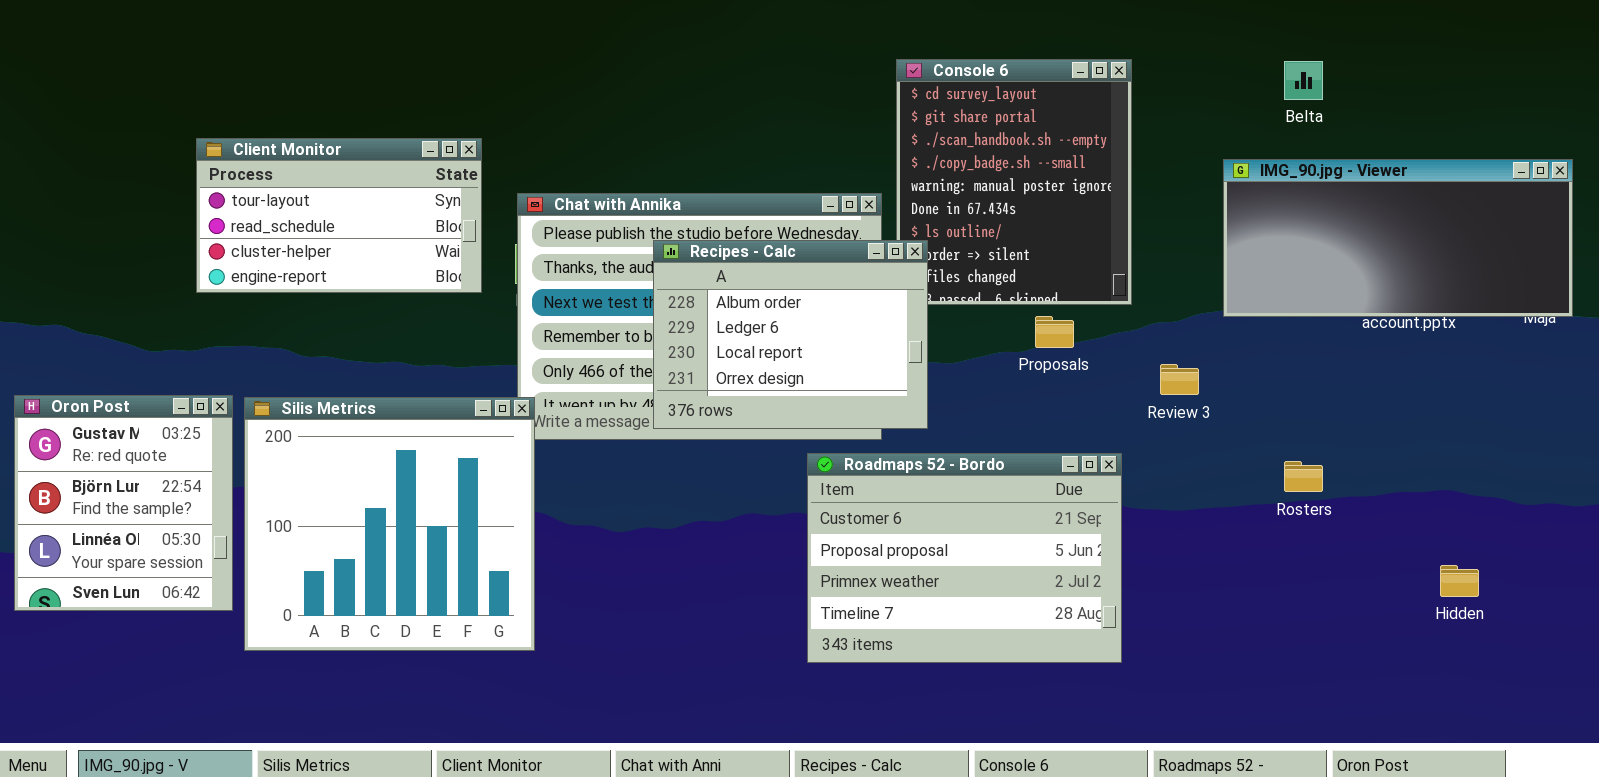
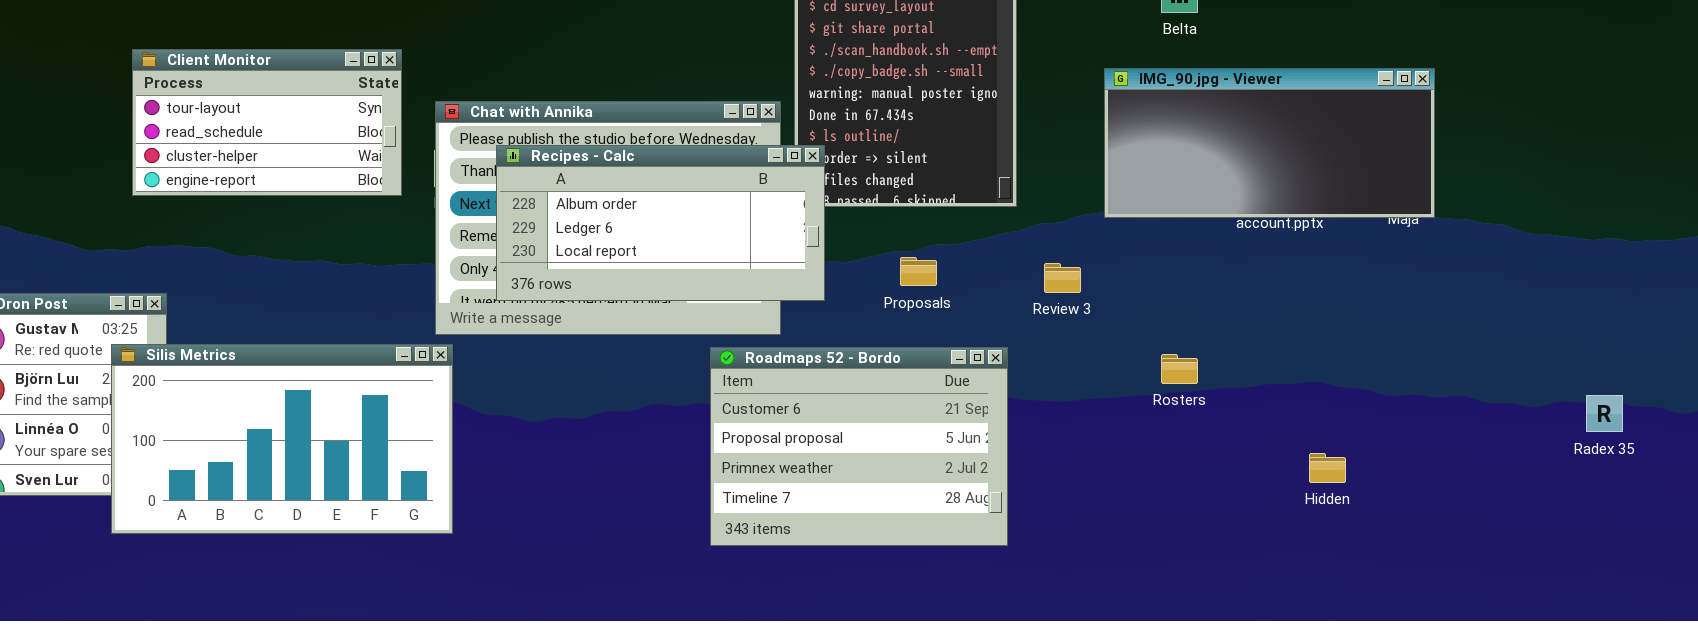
Recipes - Calc: [653,240,928,429] -> [496,145,825,301], resized
Proposals: [1035,316,1074,348] -> [900,257,937,286], moved
Silis Metrics: [244,397,535,651] -> [111,344,453,534], resized

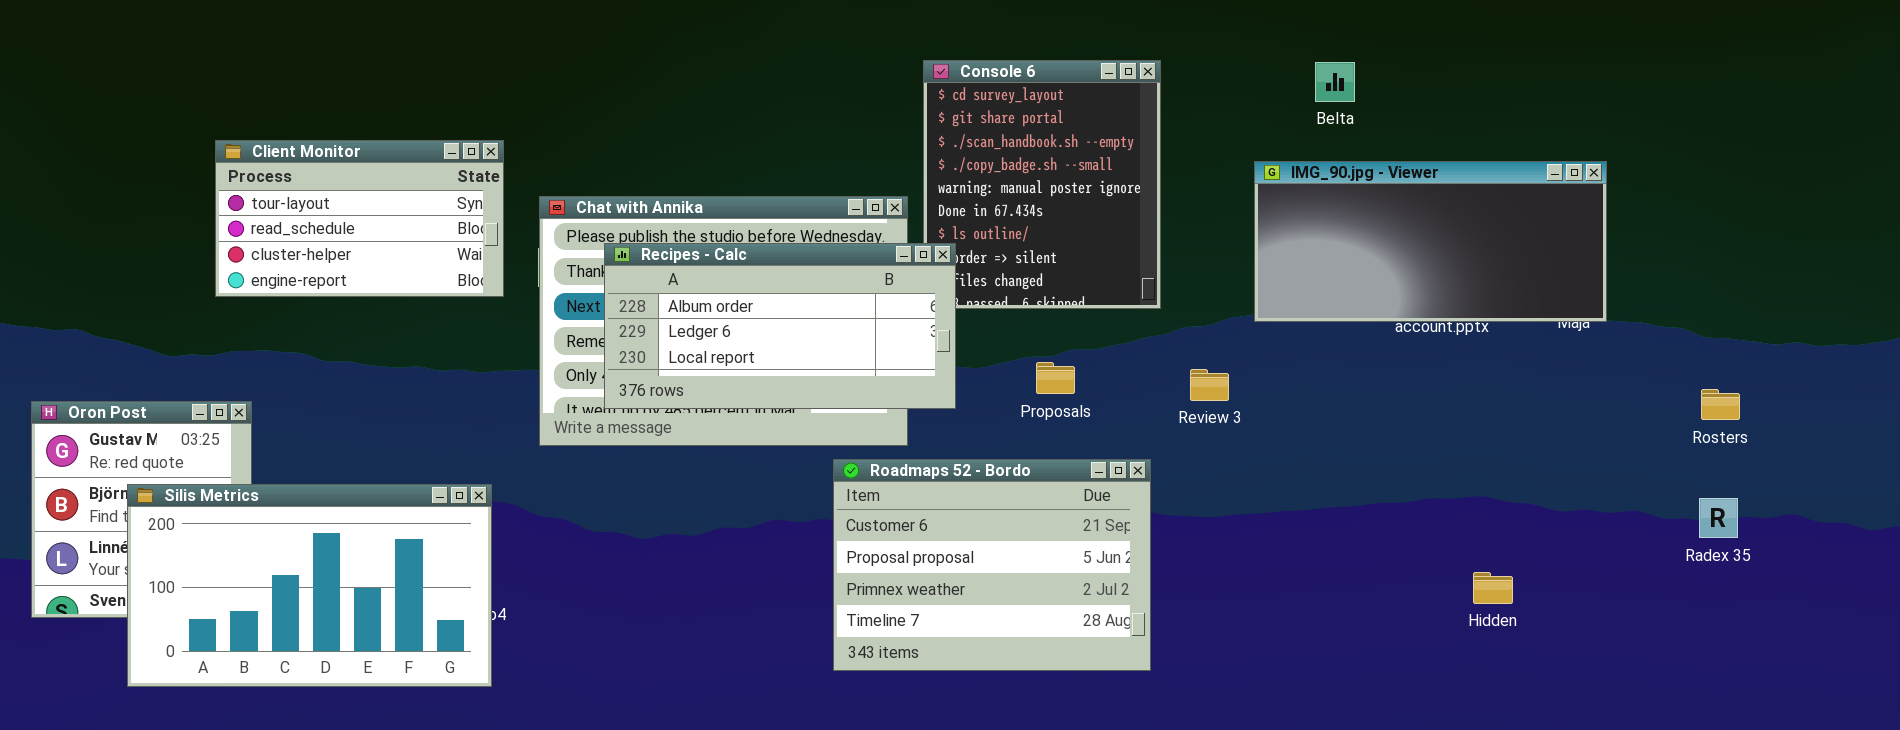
Silis Metrics: [111,344,453,534] -> [127,484,492,687], moved
Rosters: [1161,354,1198,384] -> [1701,389,1740,420], moved
Radex 35: [1586,395,1623,432] -> [1699,498,1738,538], moved

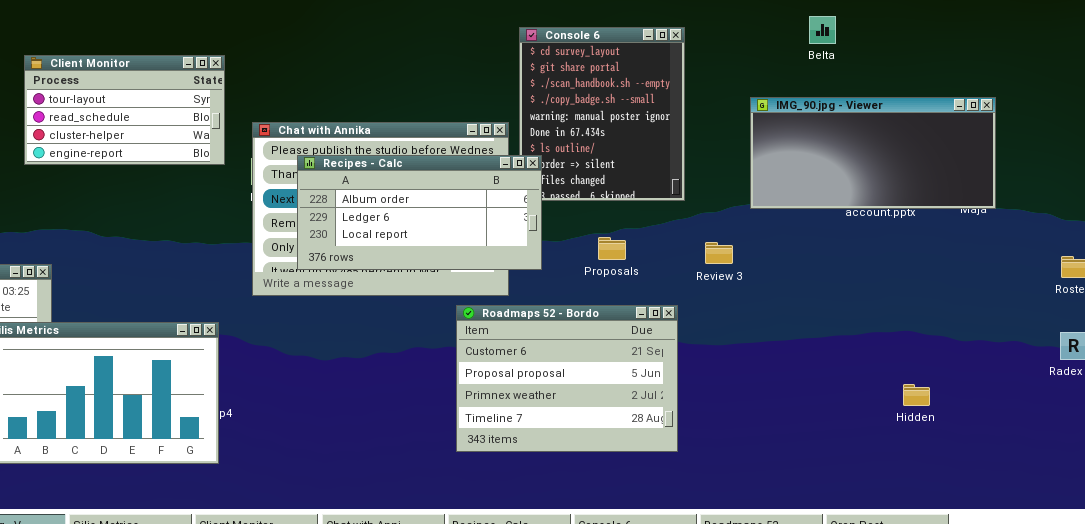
Belta: [1315,62,1355,102] -> [809,16,836,44], moved
Client Monitor: [215,140,504,297] -> [24,55,225,165], moved

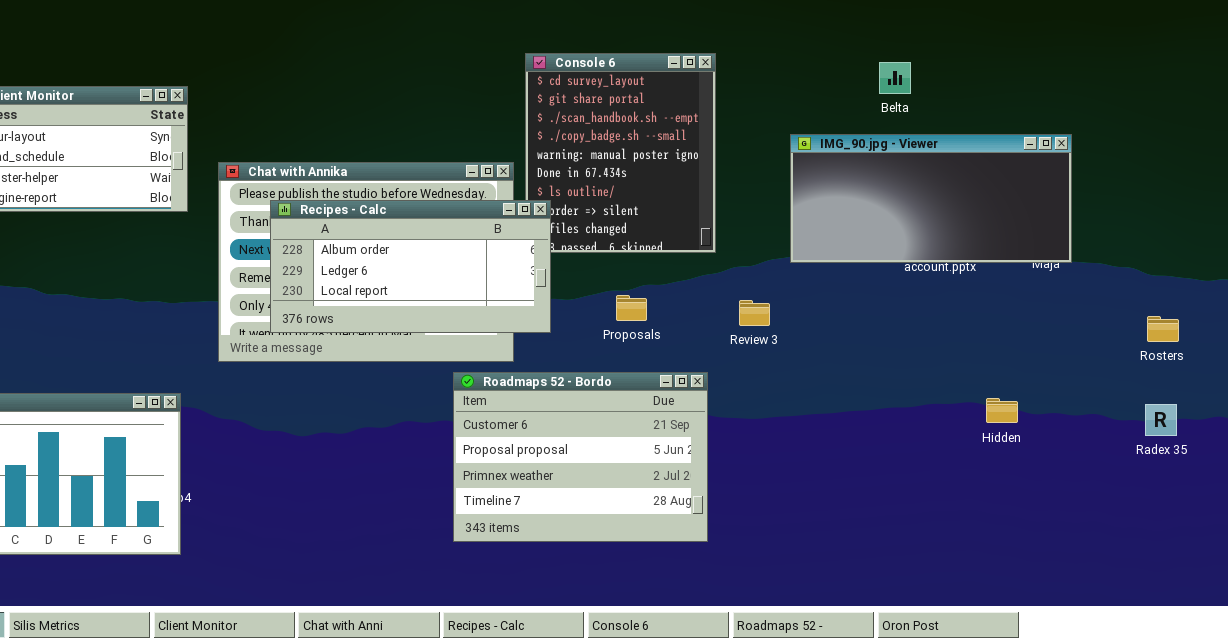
Belta: [809,16,836,44] -> [879,62,911,94], moved
Hidden: [903,384,930,406] -> [986,398,1018,423], moved

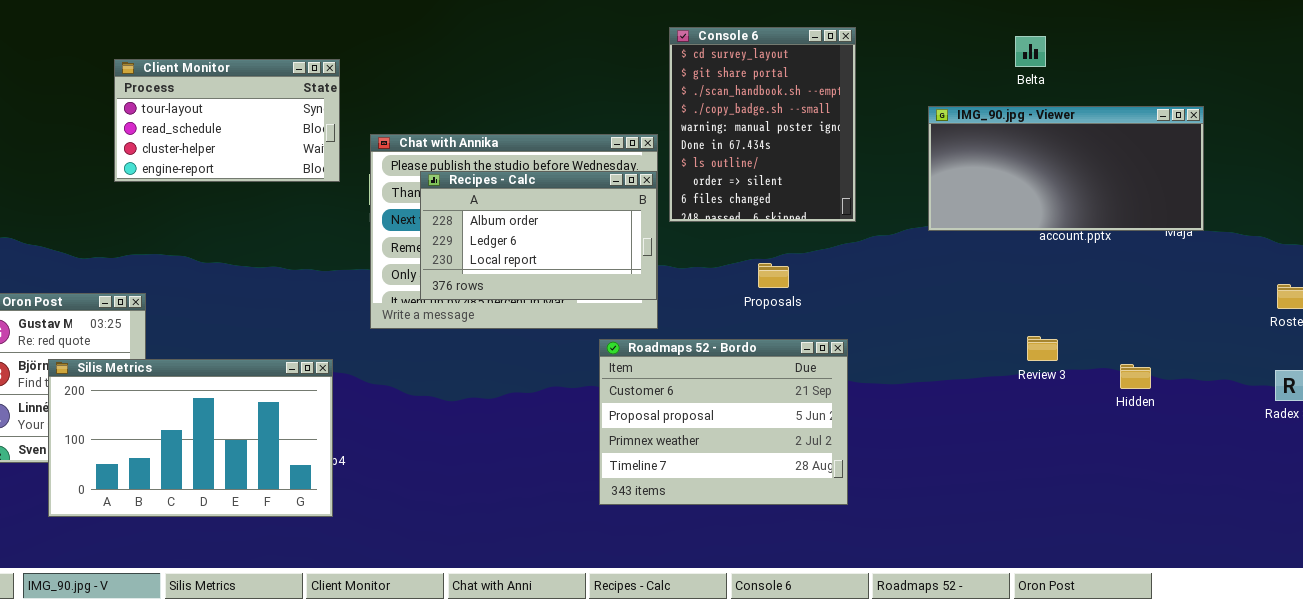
Recipes - Calc: [270,200,551,333] -> [420,171,657,300], resized
Review 3: [739,300,770,326] -> [1027,336,1058,361], moved

